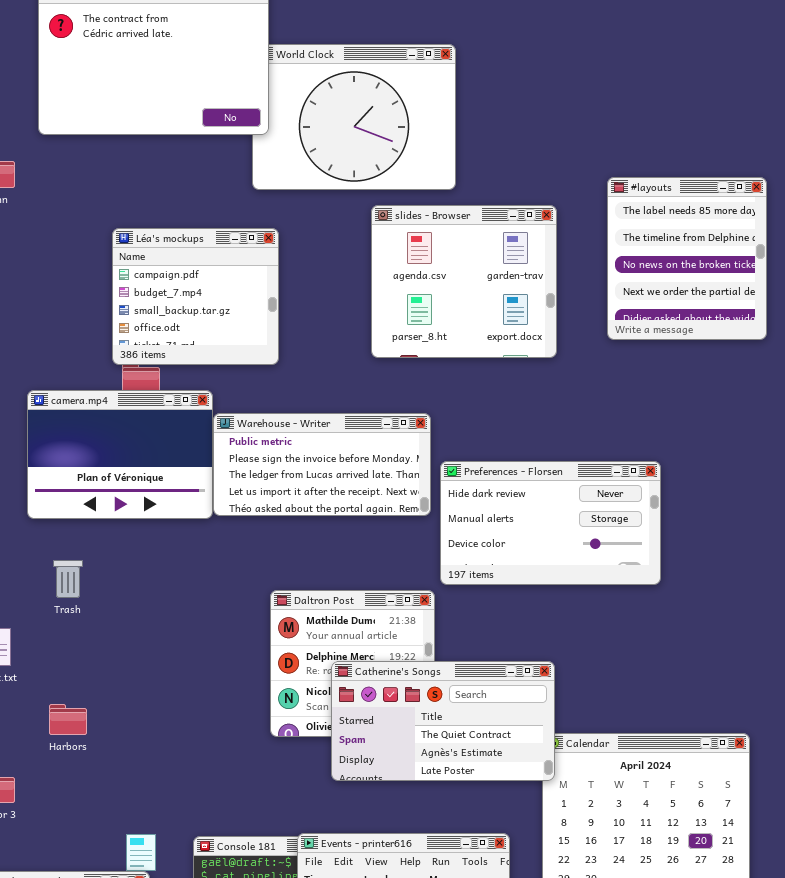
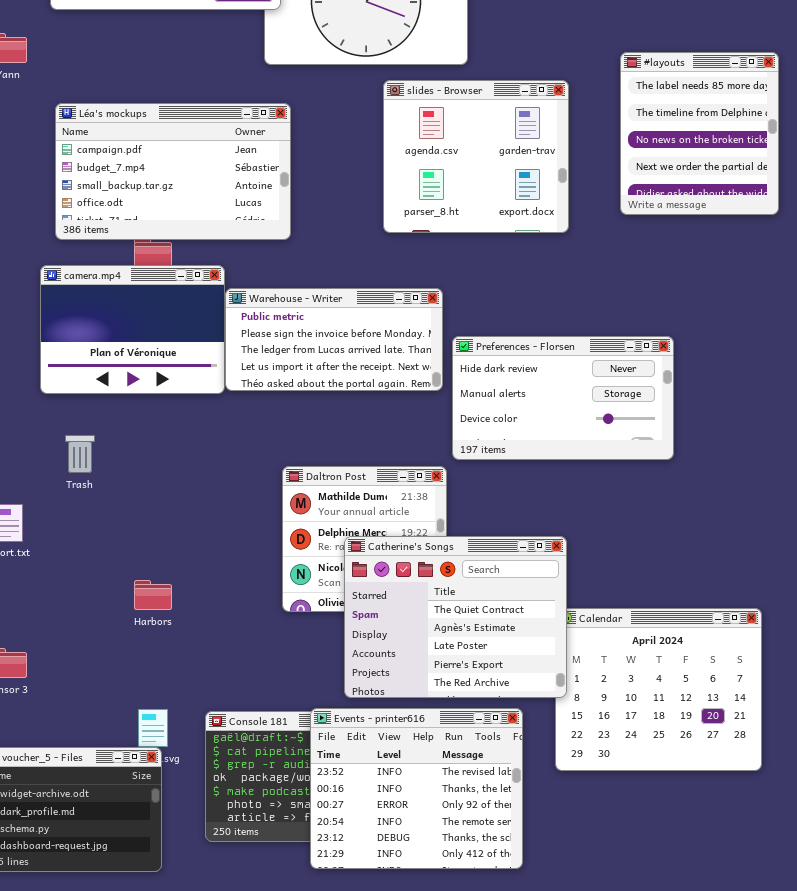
Léa's mockups: [112,228,279,365] -> [55,103,291,240], resized
Catherine's Songs: [331,661,555,781] -> [344,536,567,698], resized
Harbors: [49,704,87,735] -> [134,580,172,610], moved

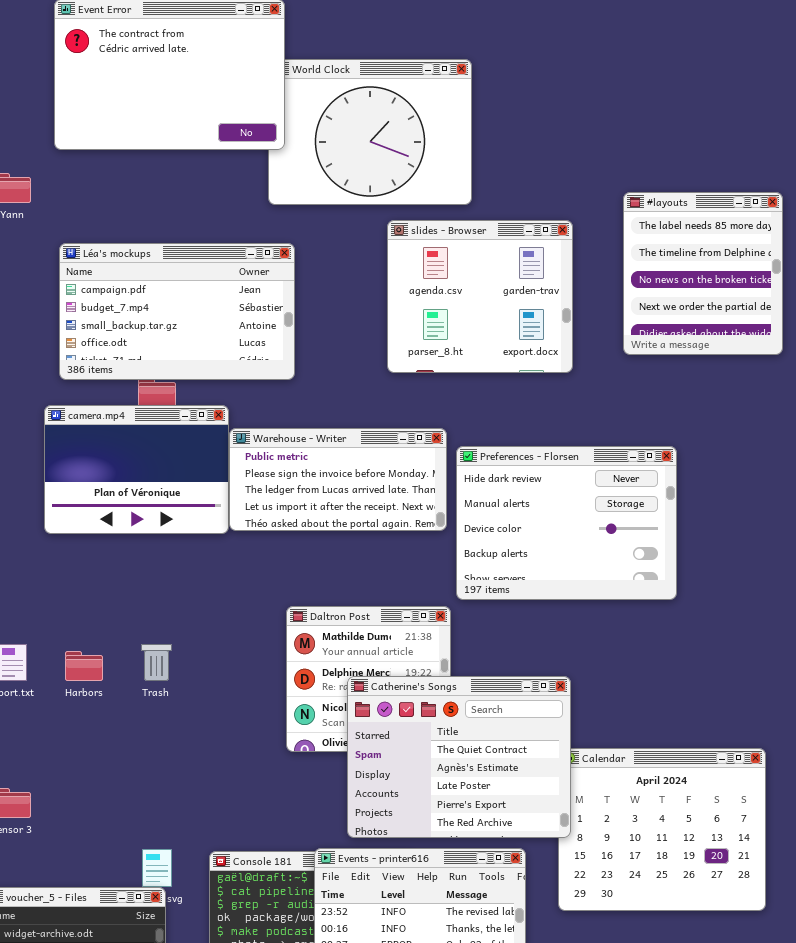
Preferences - Florsen: [452,336,674,460] -> [456,446,677,600], resized
Trash: [65,435,95,473] -> [141,644,172,681], moved
Harbors: [134,580,172,610] -> [65,651,103,681], moved

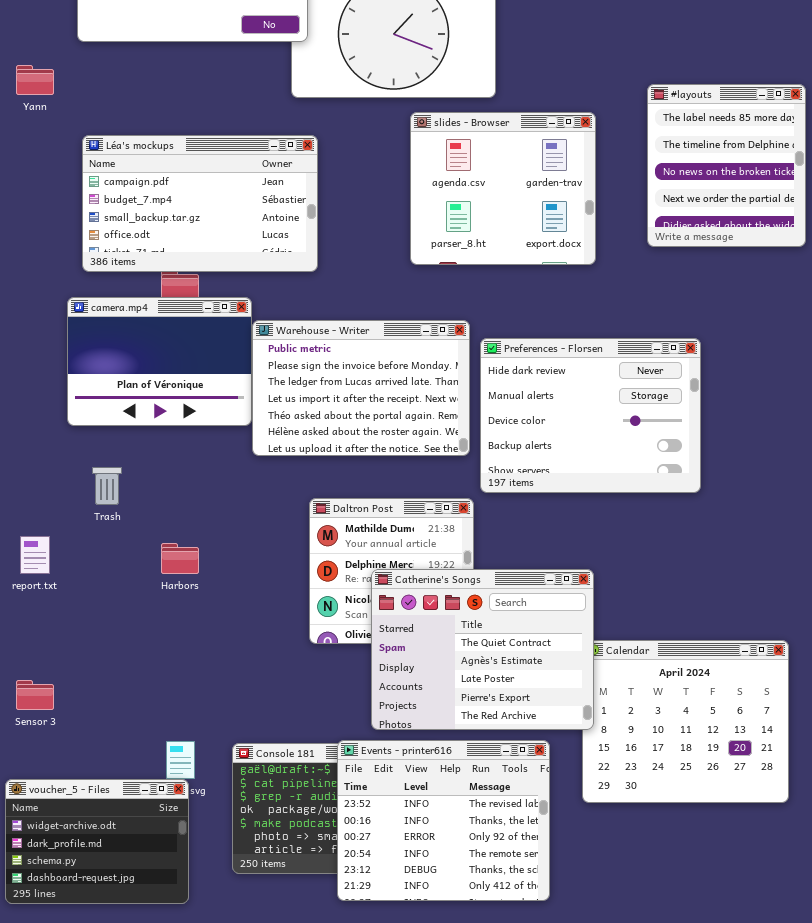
Warehouse - Writer: [229,428,447,531] -> [252,320,470,456], resized
Trash: [141,644,172,681] -> [92,467,122,505], moved
Harbors: [65,651,103,681] -> [161,543,199,574], moved

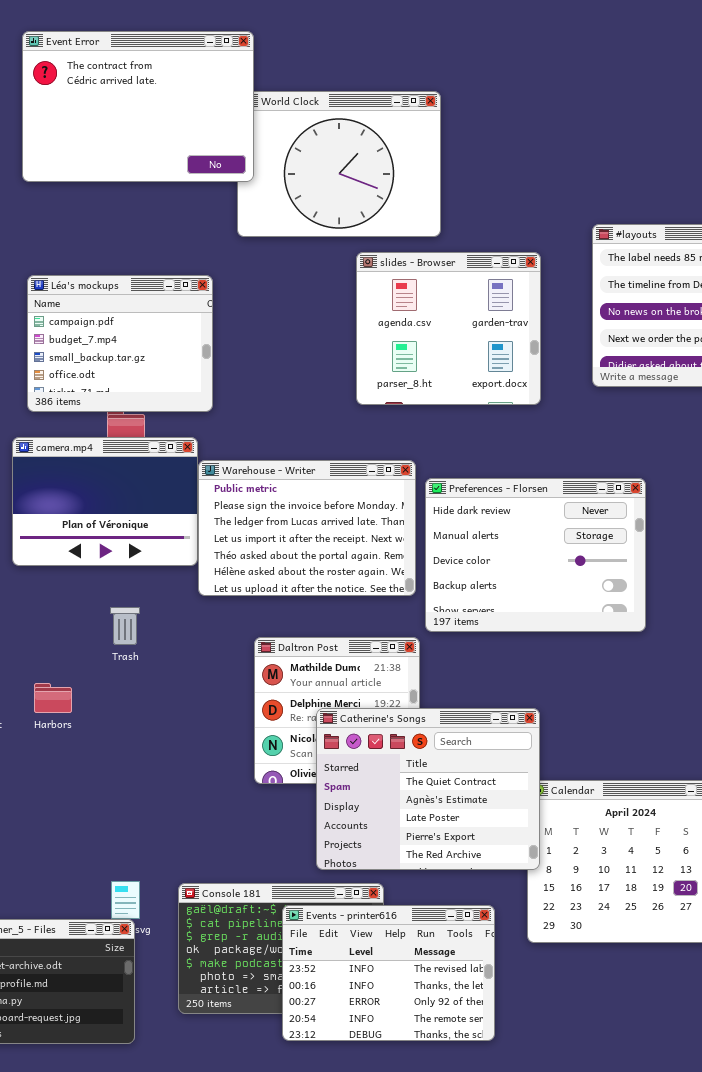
Léa's mockups: [82,135,318,272] -> [27,275,213,412], resized
Trash: [92,467,122,505] -> [110,607,140,645], moved
Harbors: [161,543,199,574] -> [34,683,72,713], moved
Events - printer616: [337,740,550,901] -> [282,905,495,1041], resized

